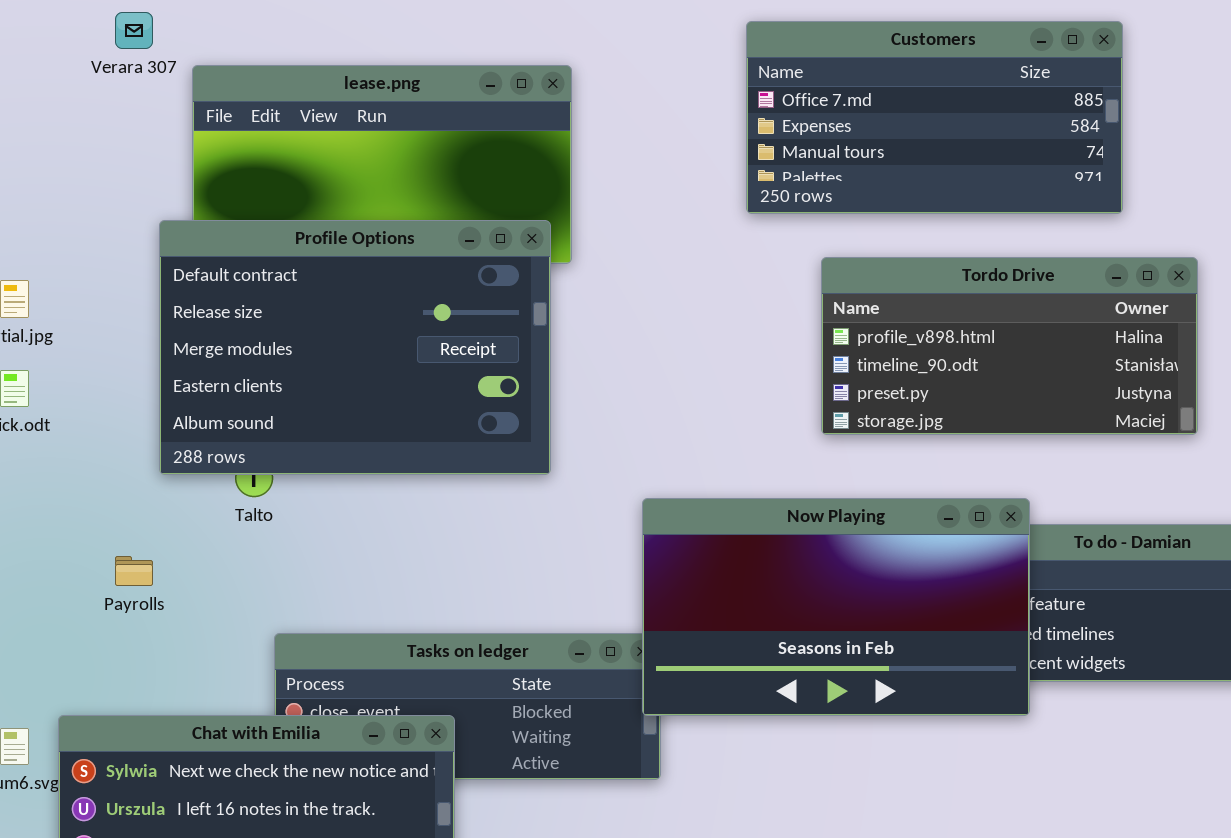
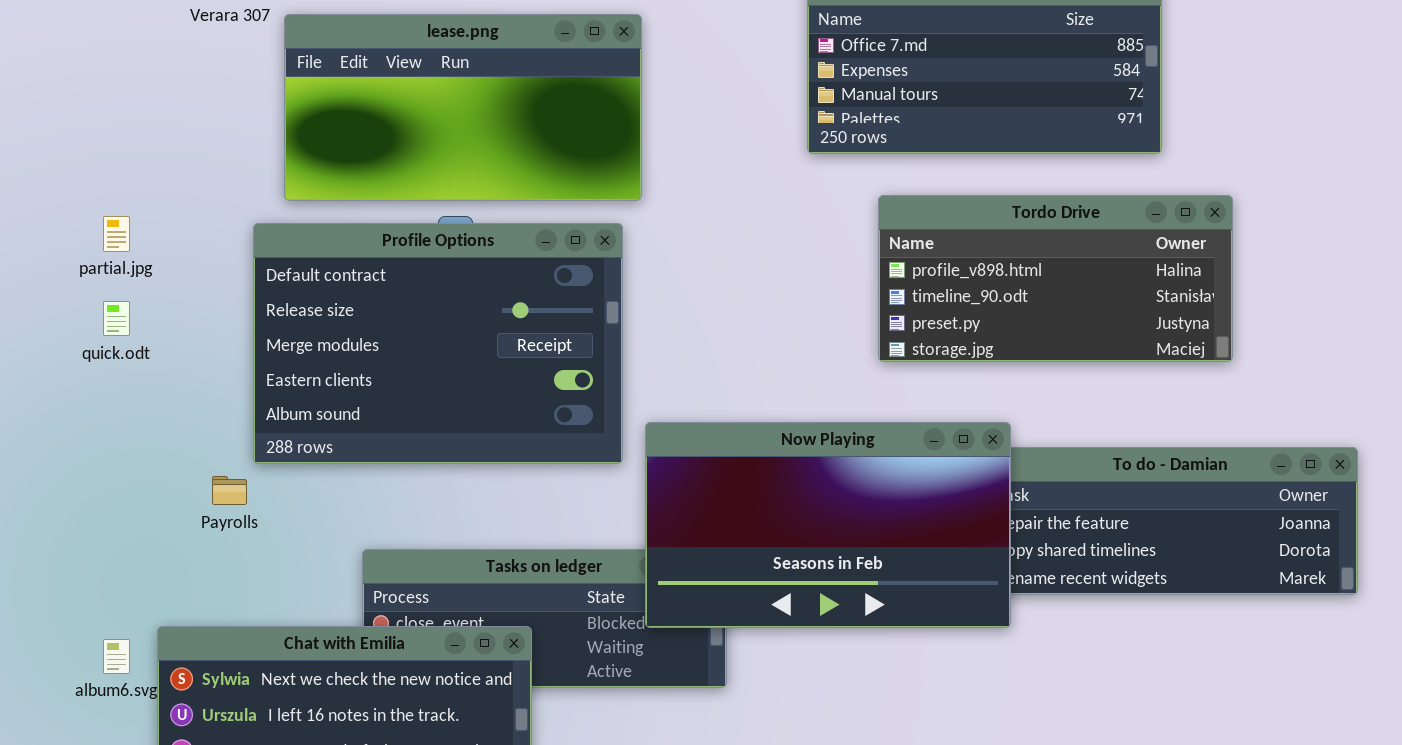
Profile Options: [159,220,551,475] -> [253,223,623,464], moved
Now Playing: [642,498,1030,716] -> [645,422,1011,628], moved

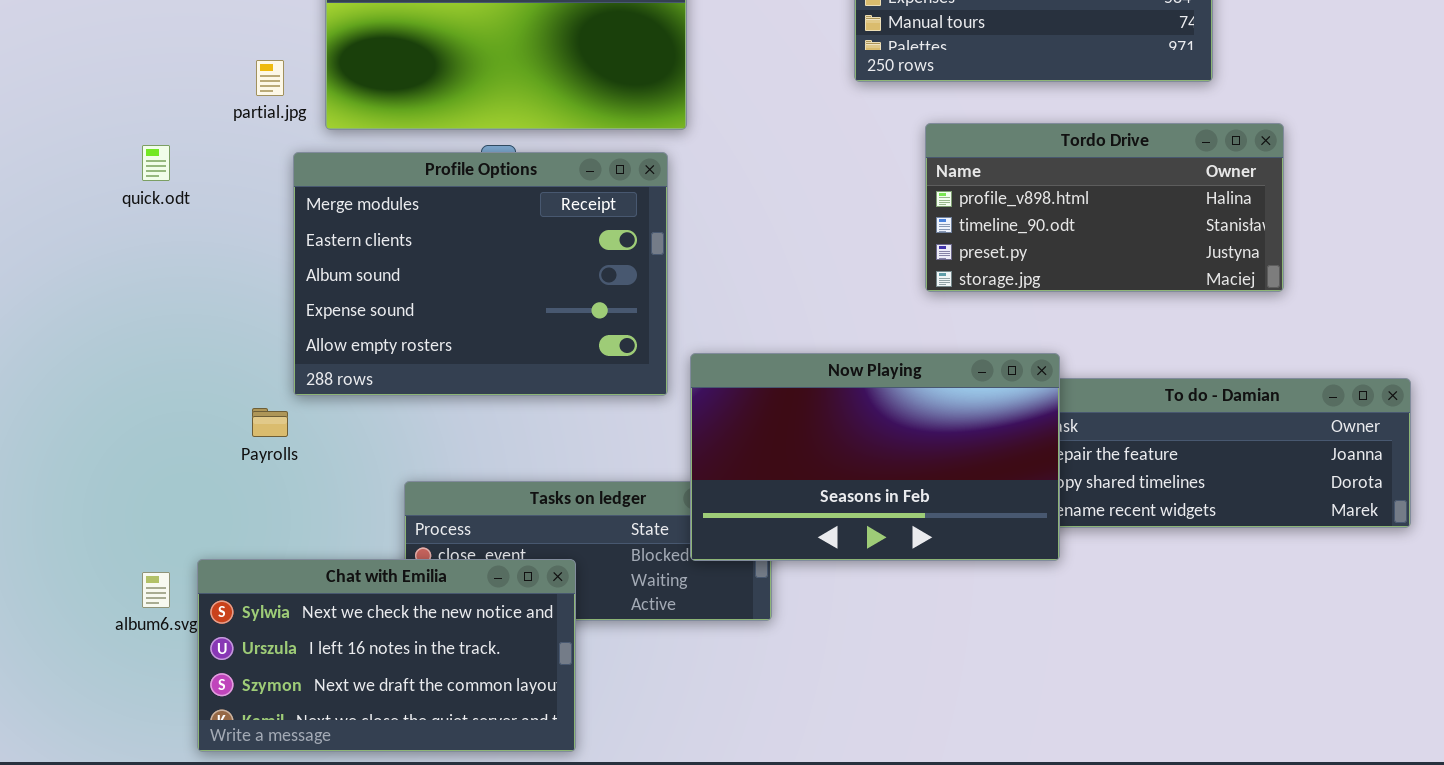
partial.jpg: [103,216,130,252] -> [256,60,284,96], moved
Profile Options: [253,223,623,464] -> [293,152,668,396], scrolled down 2 rows
quick.odt: [103,301,130,336] -> [142,145,170,181], moved

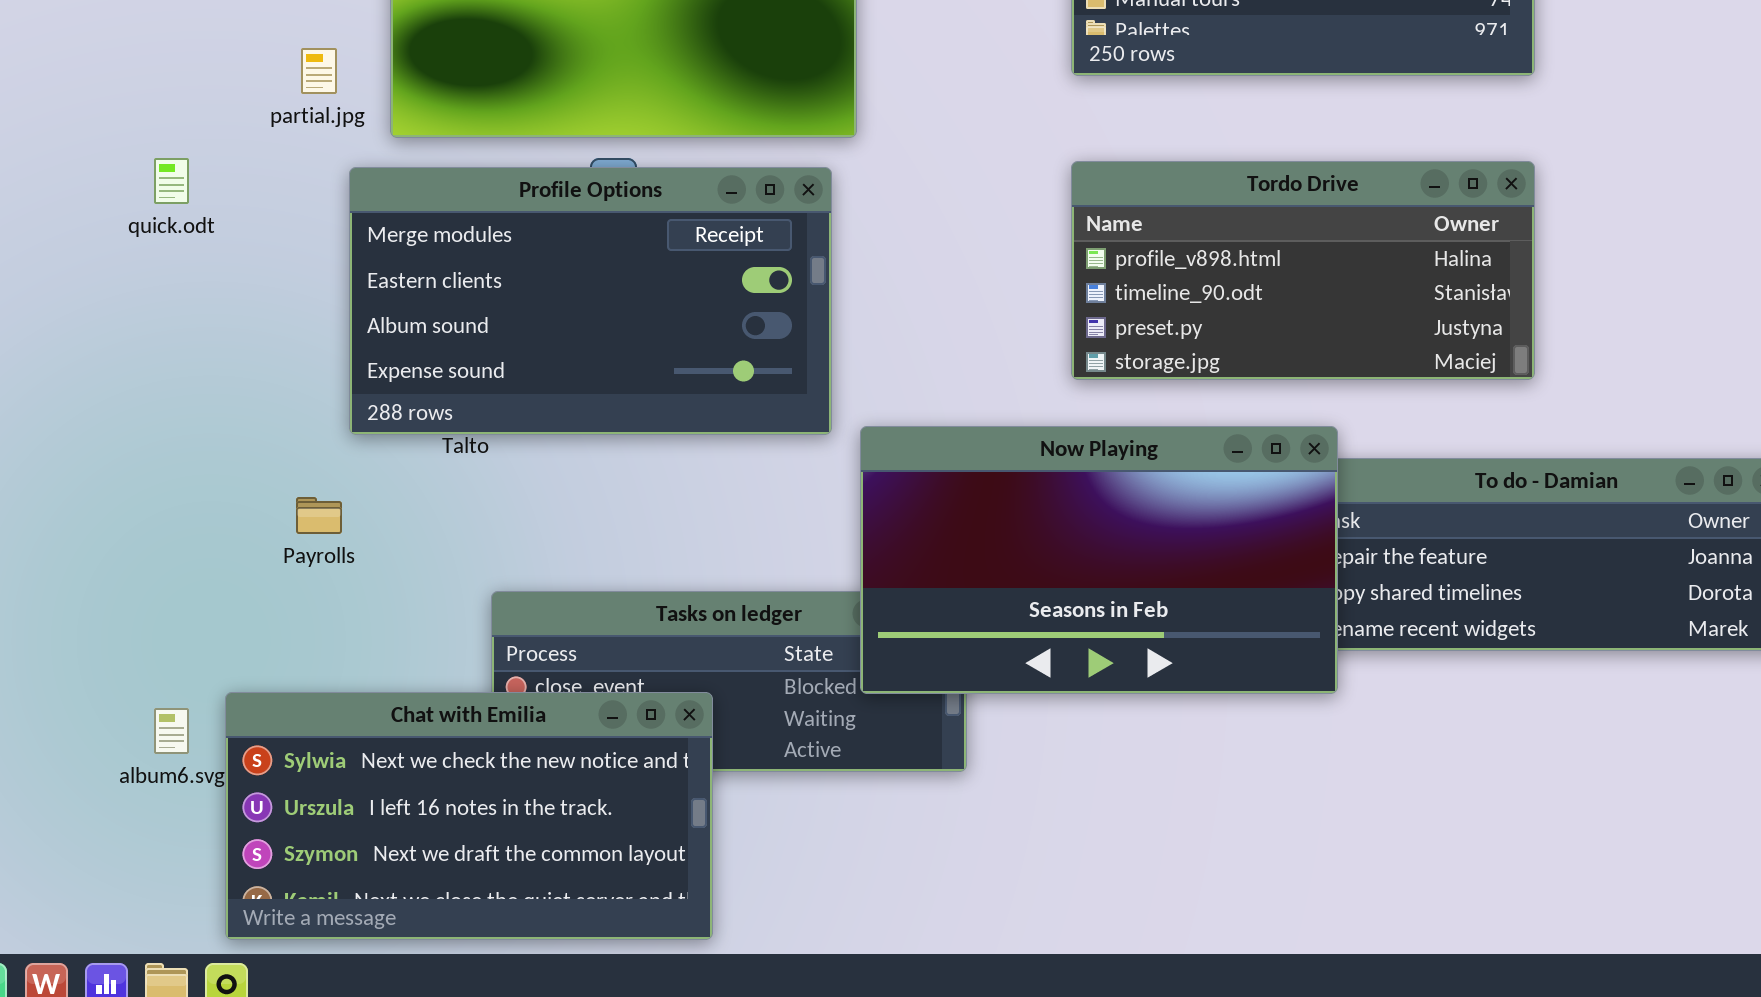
Tordo Drive: [925,123,1284,292] -> [1071,161,1535,380], moved
Profile Options: [293,152,668,396] -> [349,167,832,435], resized

